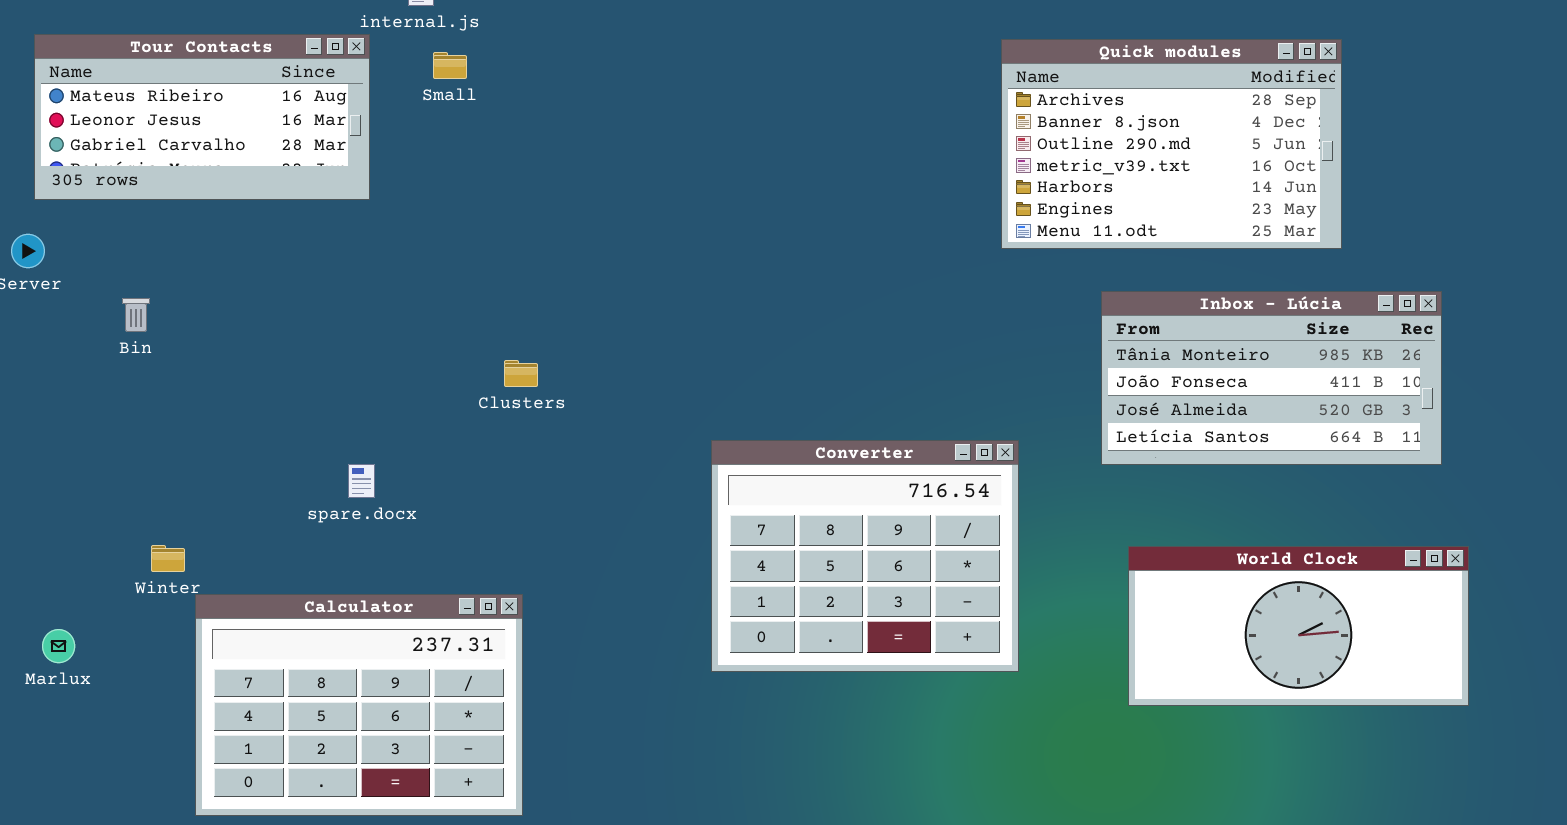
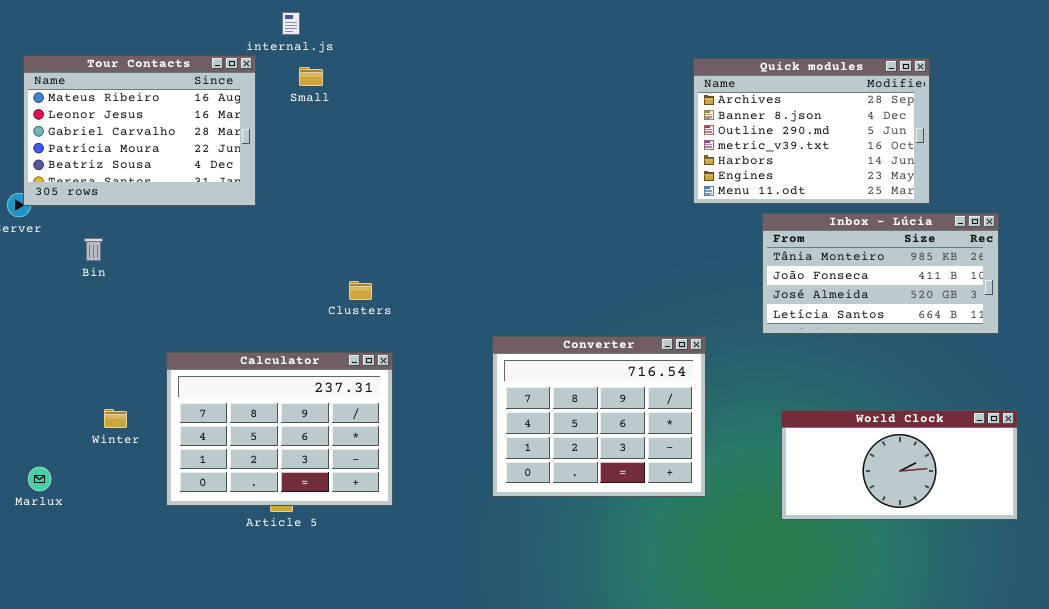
Tour Contacts: [34,34,370,200] -> [23,55,256,206], resized
Inbox - Lúcia: [1101,291,1442,465] -> [762,213,999,334], moved
Calculator: [195,594,523,816] -> [166,352,393,506], moved

